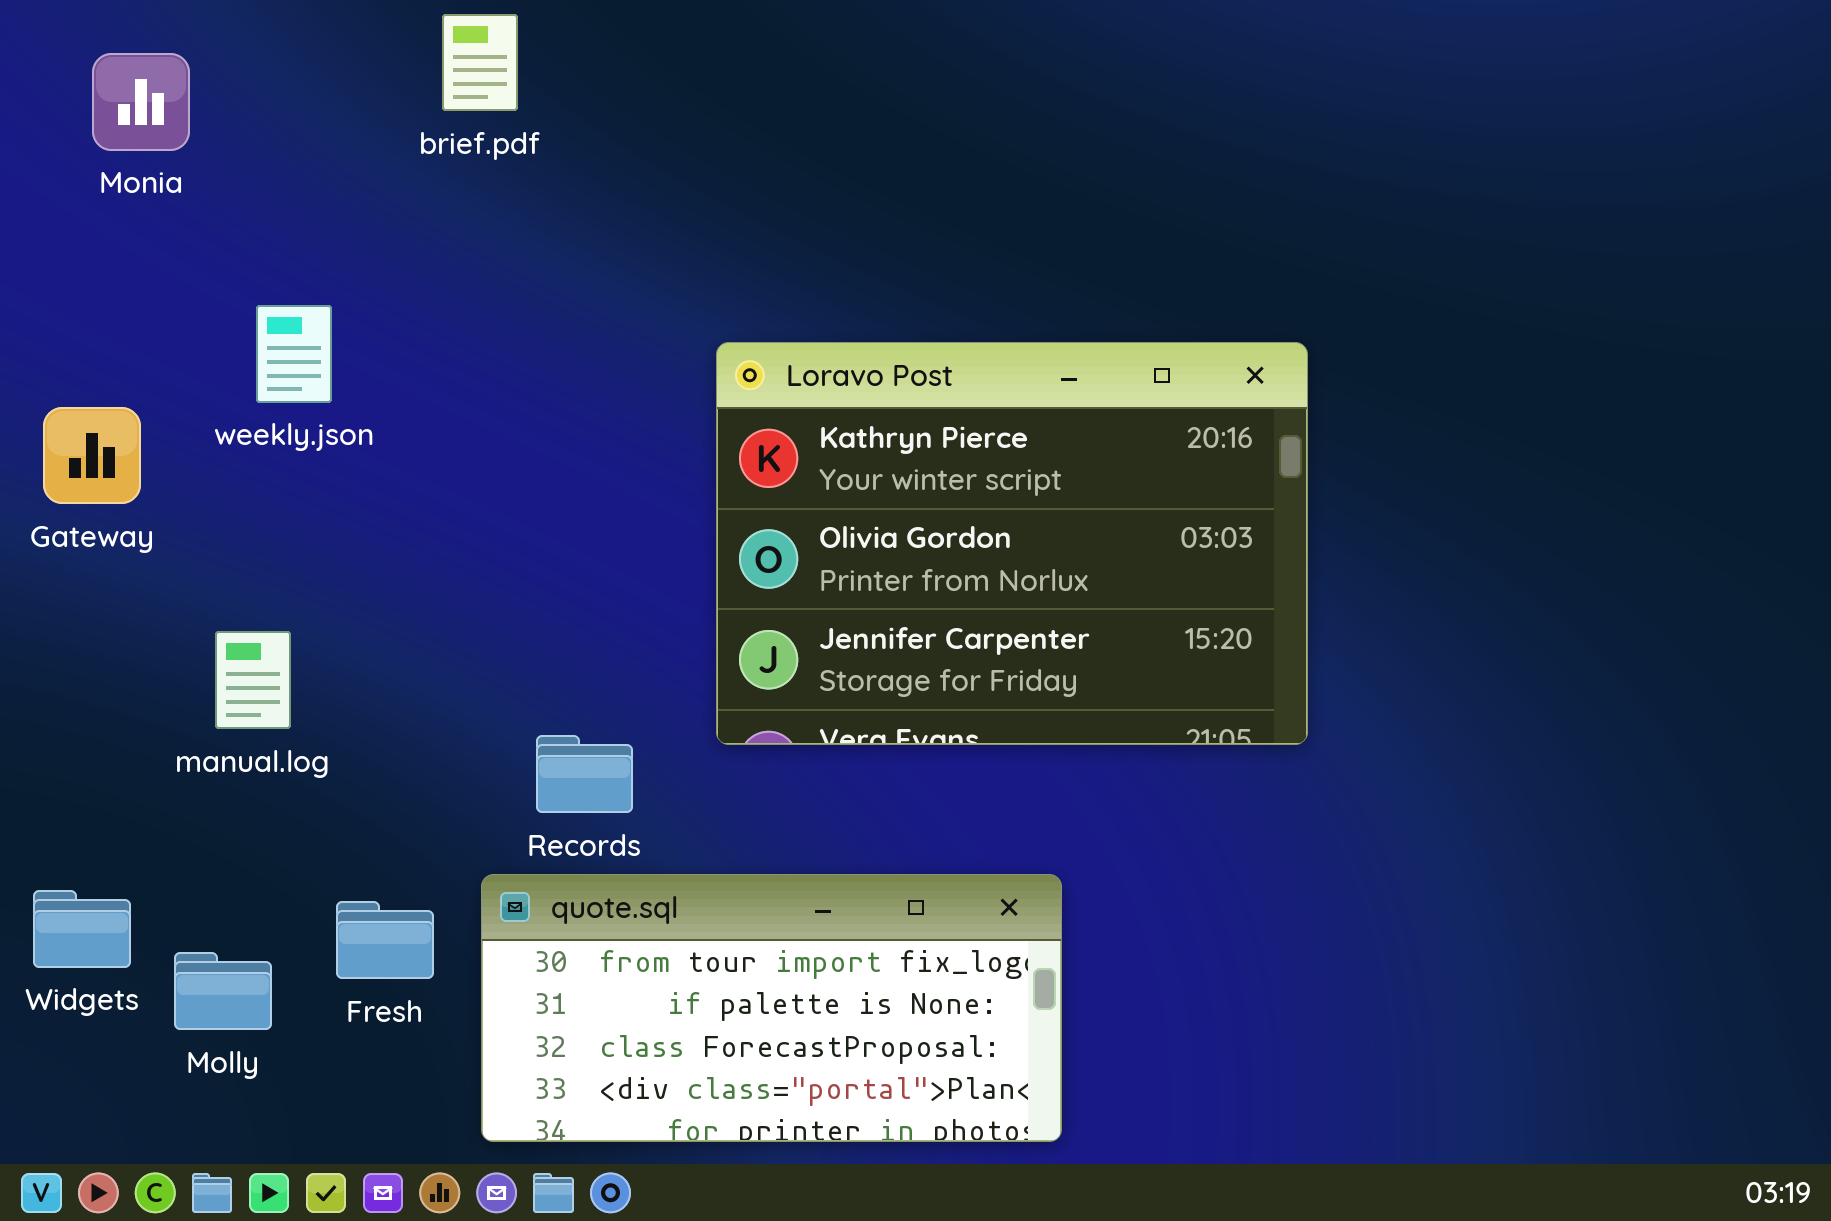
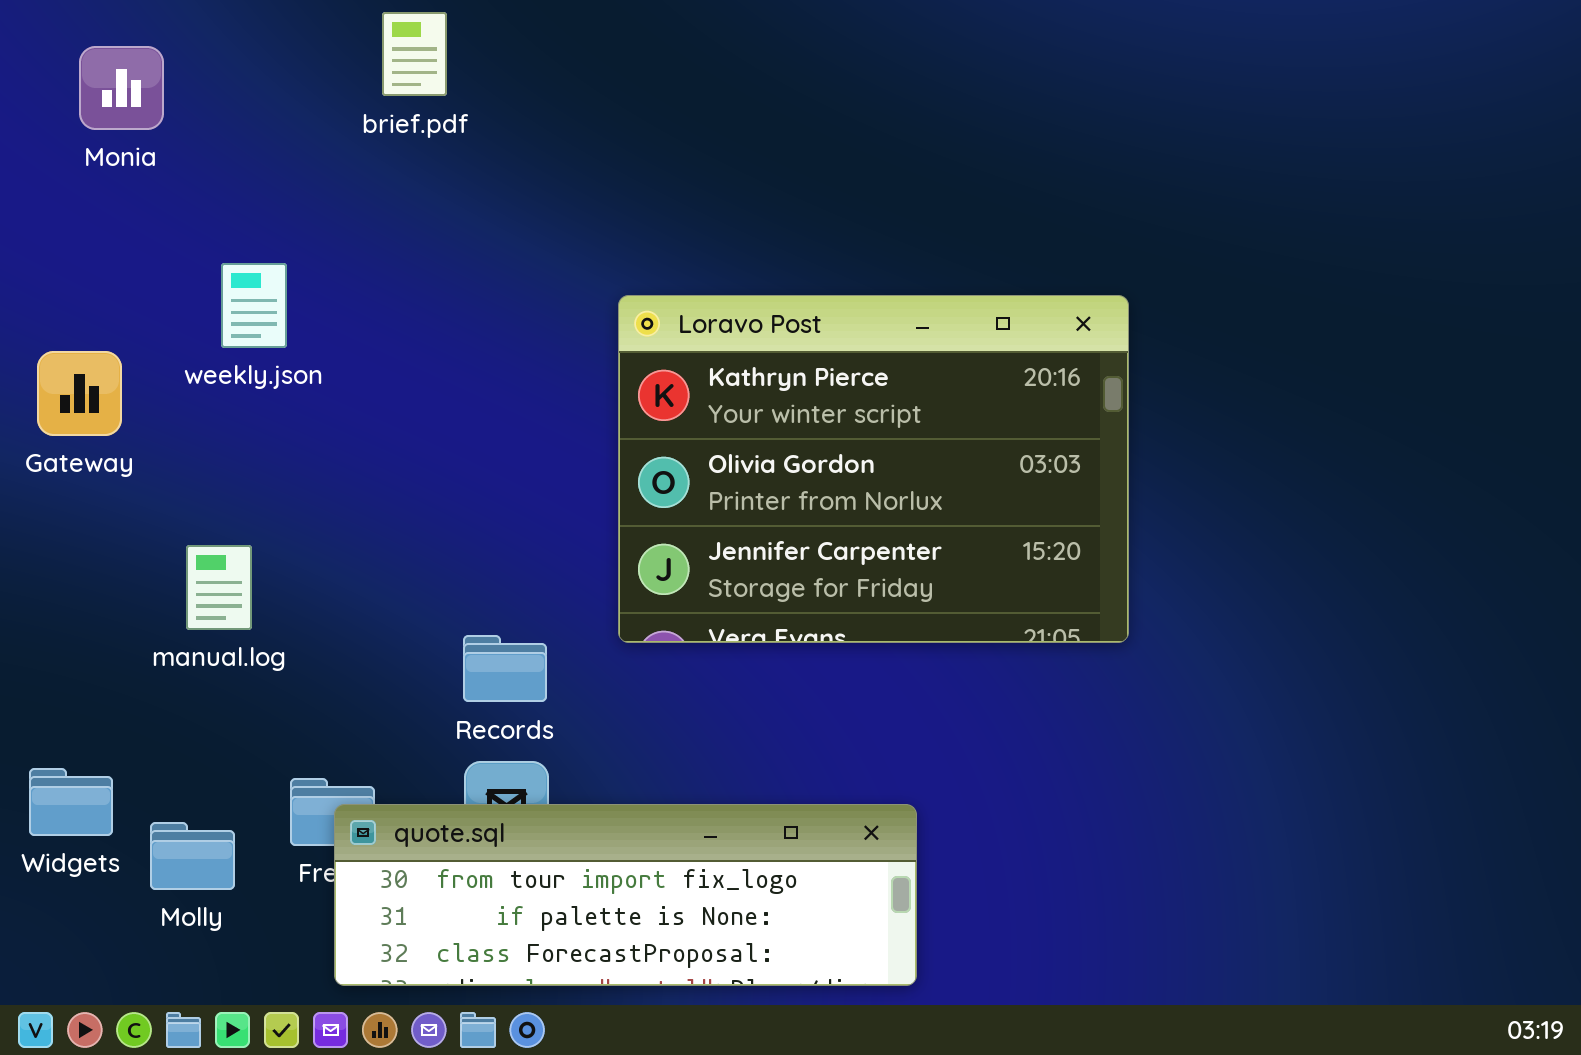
quote.sql: [481,874,1062,1142] -> [334,804,917,986], resized

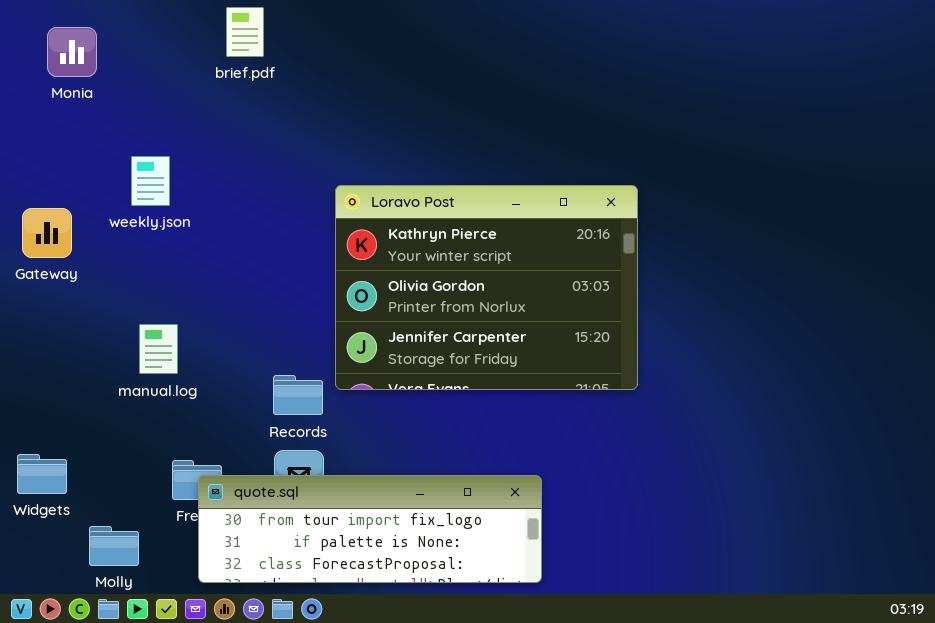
Loravo Post: [618,295,1129,643] -> [335,185,638,390], moved
manual.log: [186,545,252,630] -> [139,324,178,374], moved
Molly: [150,822,235,890] -> [89,526,139,566], moved

